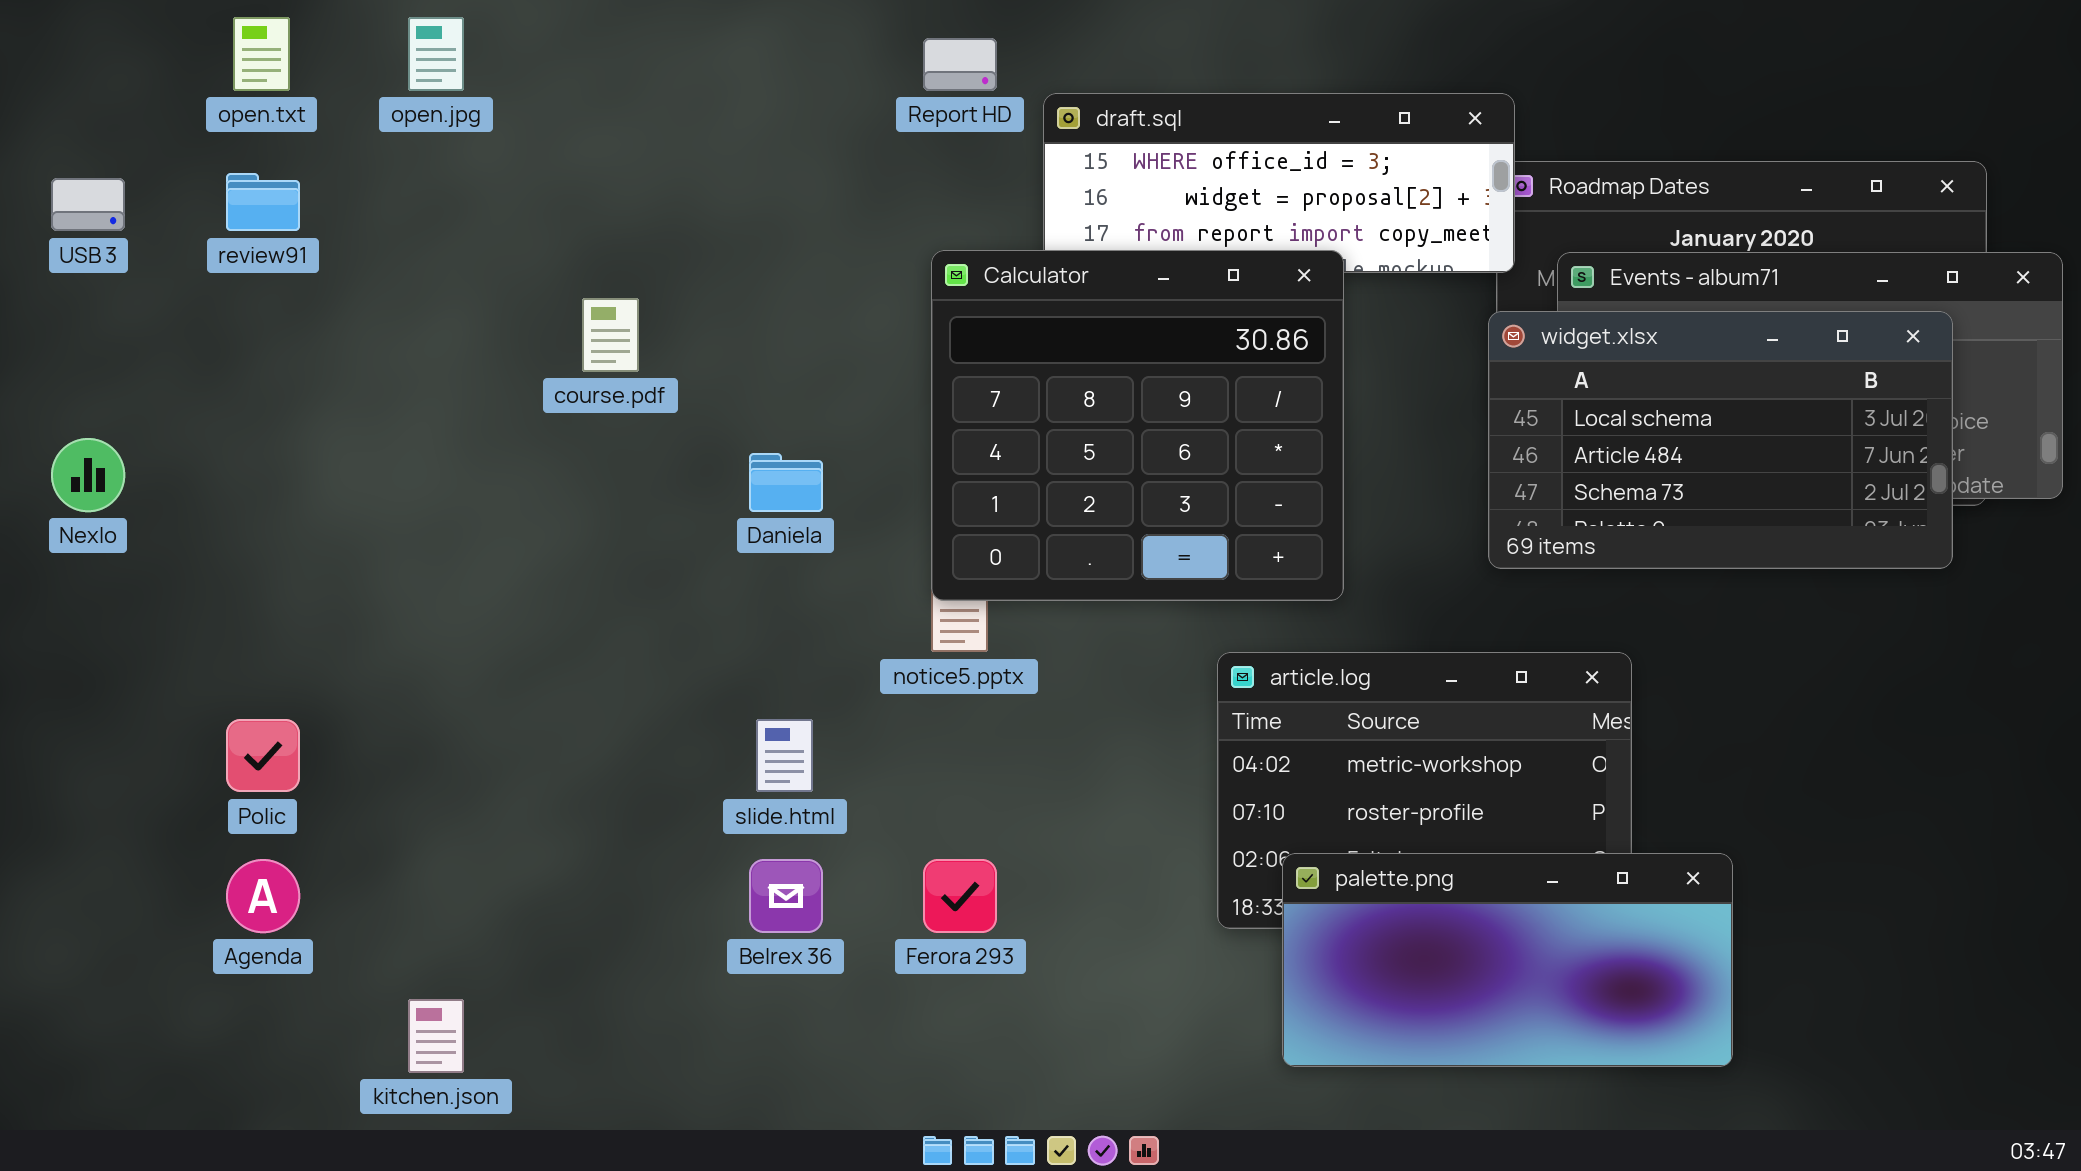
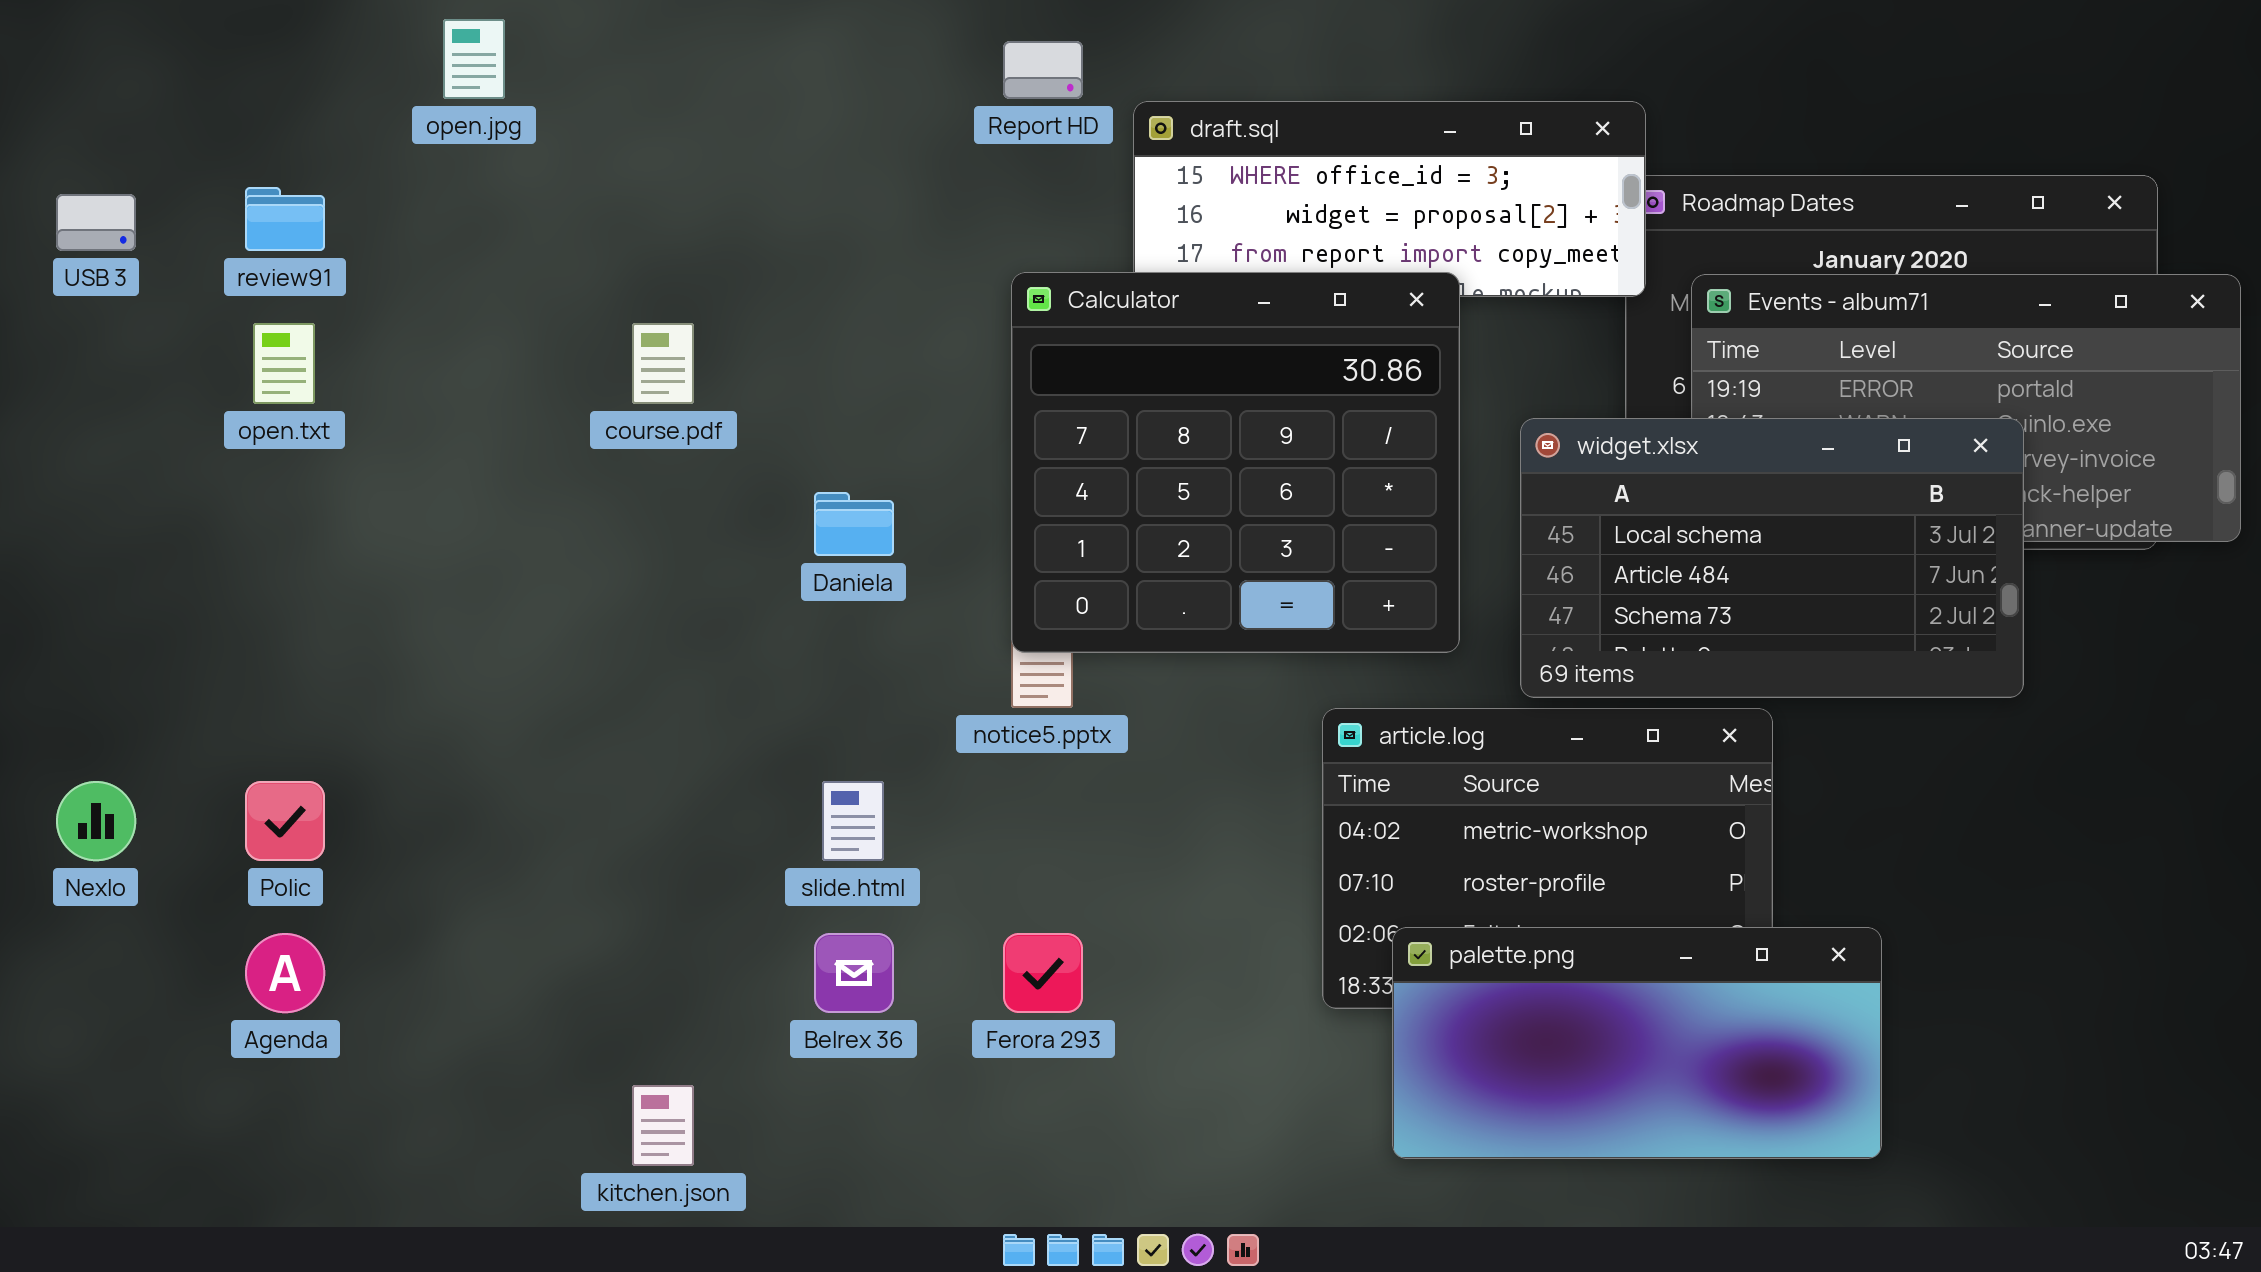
open.txt: [233,17,290,91] -> [253,323,315,404], moved
widget.xlsx: [1488,311,1953,569] -> [1520,418,2024,698], moved
Nexlo: [51,438,125,512] -> [56,781,136,861], moved
kitchen.json: [408,999,464,1073] -> [632,1085,694,1166], moved

